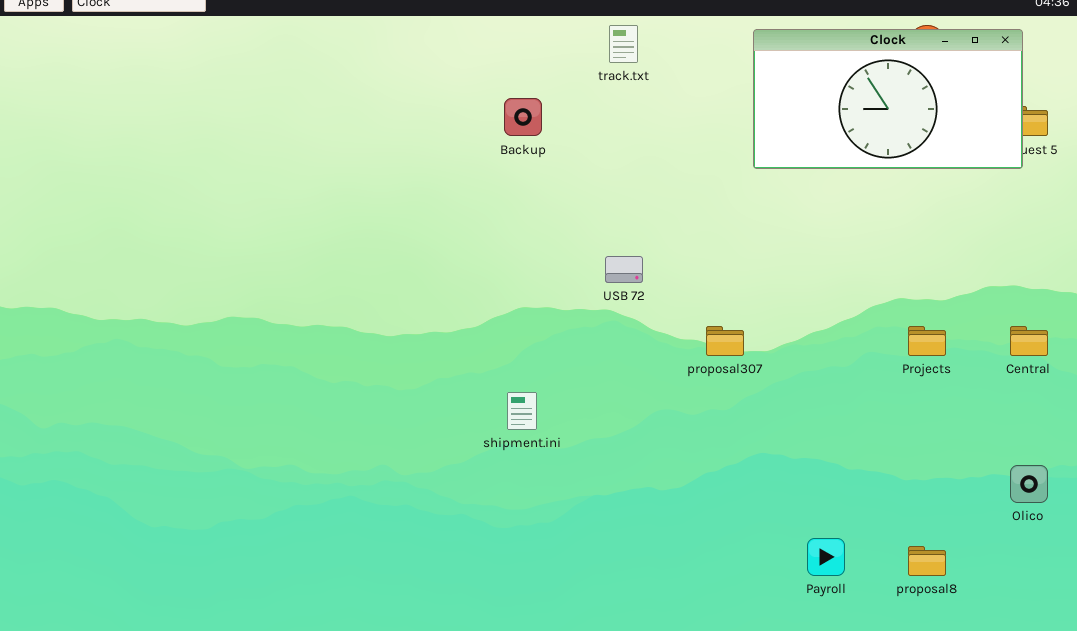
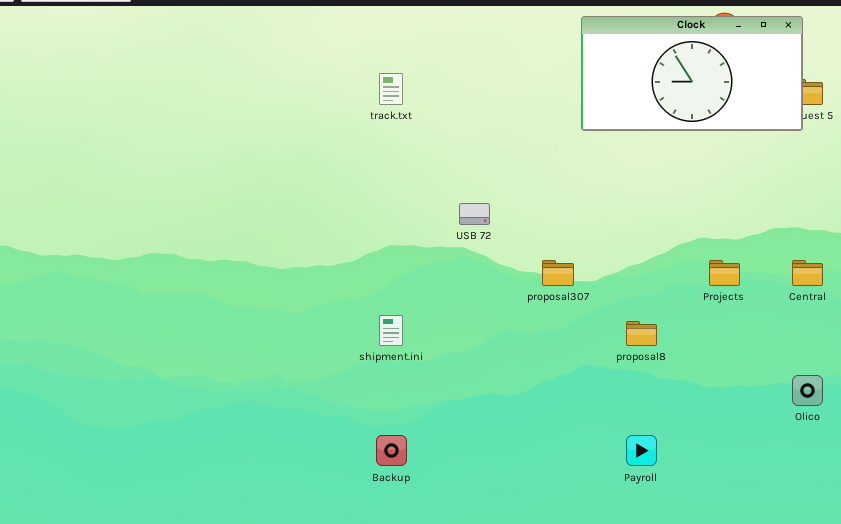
track.txt: [609,25,638,63] -> [379,73,403,105], moved
Backup: [504,98,542,136] -> [376,435,407,466], moved
proposal8: [908,546,946,576] -> [626,321,657,346], moved

